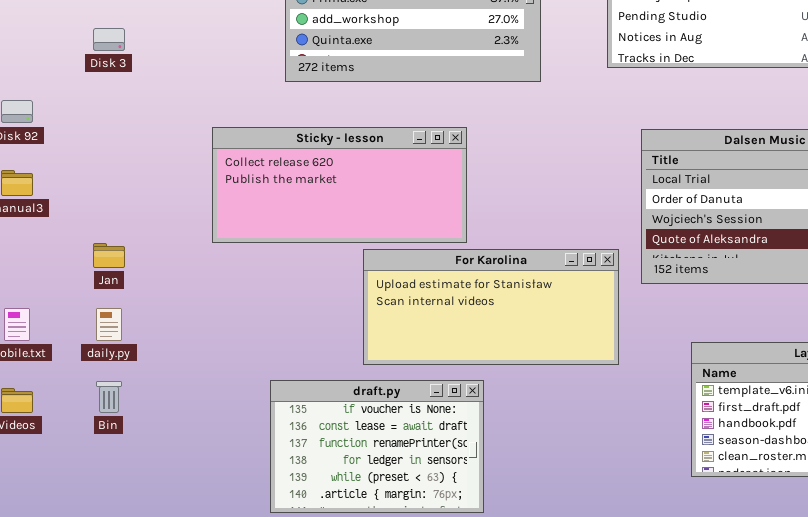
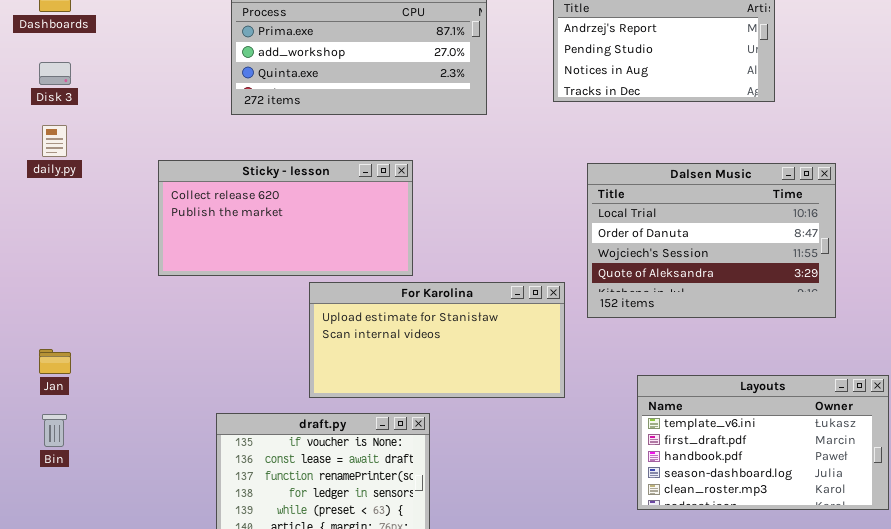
Jan: [93,243,125,268] -> [39,349,71,374], moved
daily.py: [96,308,122,341] -> [42,125,67,157], moved

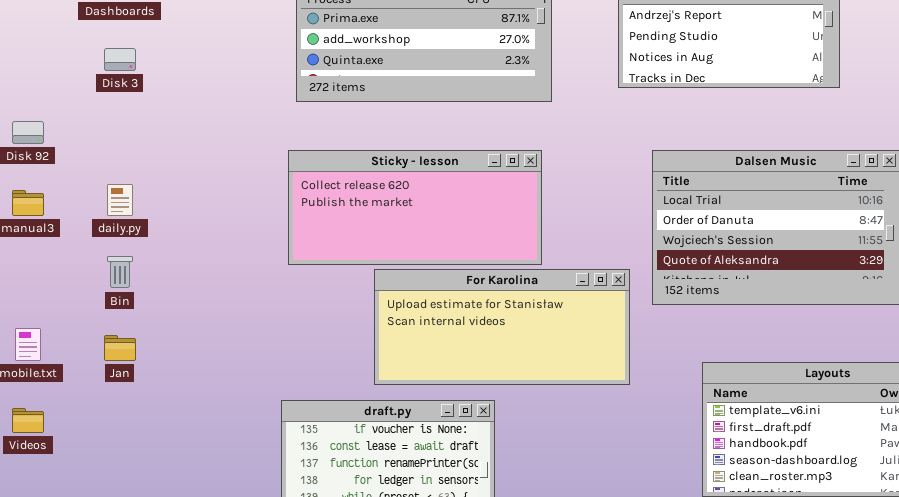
daily.py: [42,125,67,157] -> [107,184,133,216], moved
Sticky - lesson: [158,160,413,276] -> [288,150,542,265], moved
Bin: [42,414,67,447] -> [107,256,133,288], moved

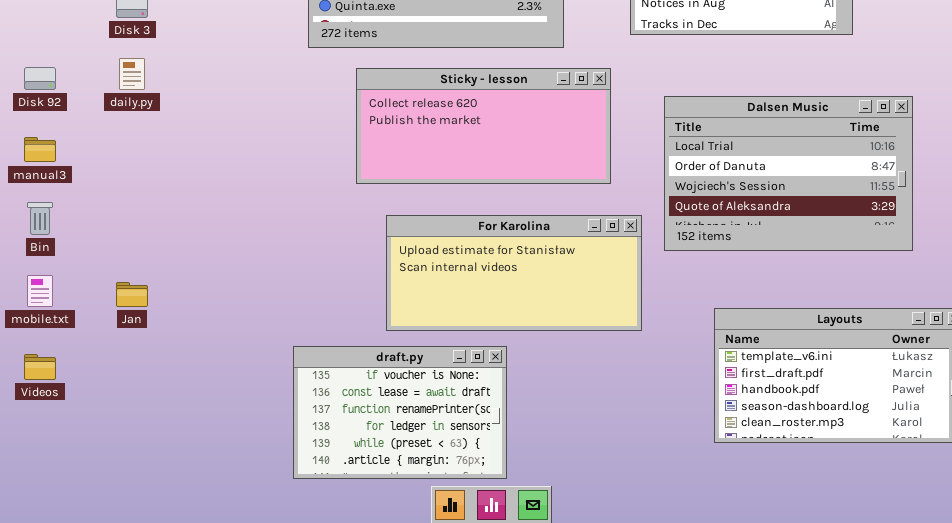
Sticky - lesson: [288,150,542,265] -> [356,68,611,184], moved
daily.py: [107,184,133,216] -> [119,58,145,90], moved
Bin: [107,256,133,288] -> [27,202,53,235], moved

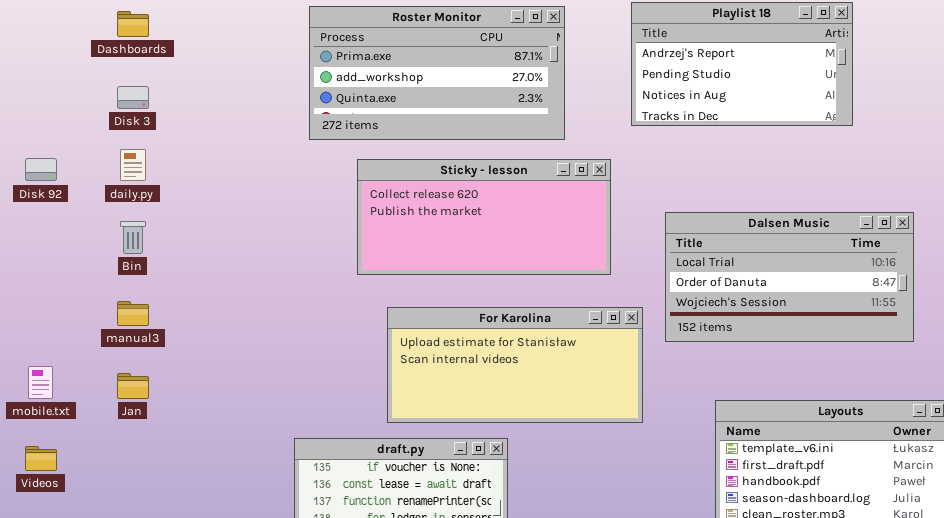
Dalsen Music: [664,96,913,251] -> [665,212,914,342], resized
manual3: [24,137,56,162] -> [117,301,149,326], moved
Bin: [27,202,53,235] -> [120,221,146,254], moved

